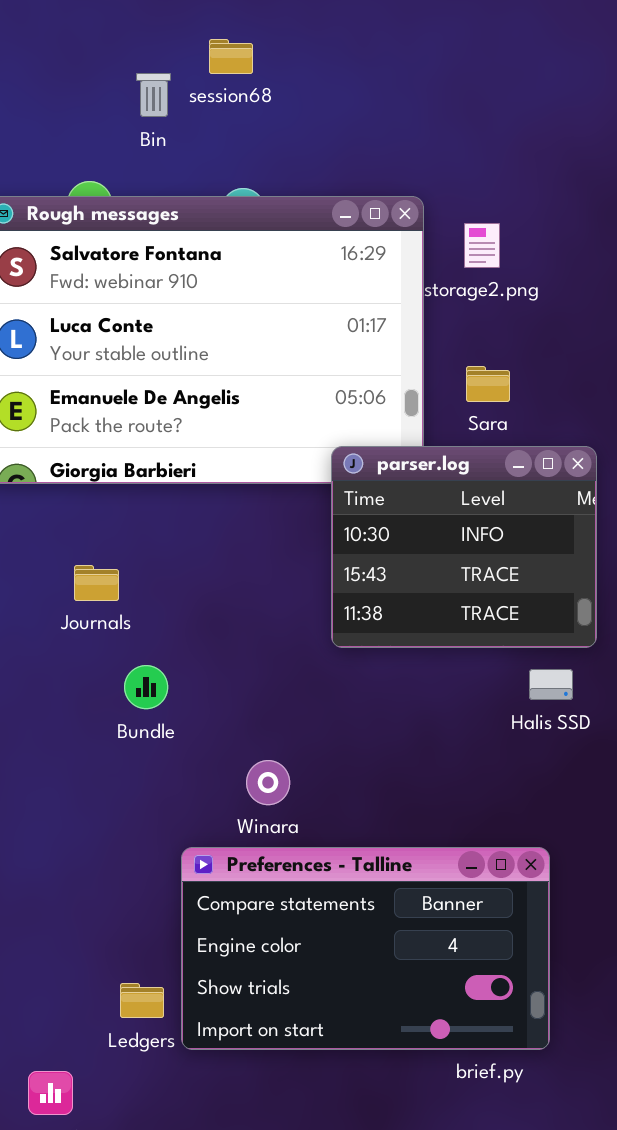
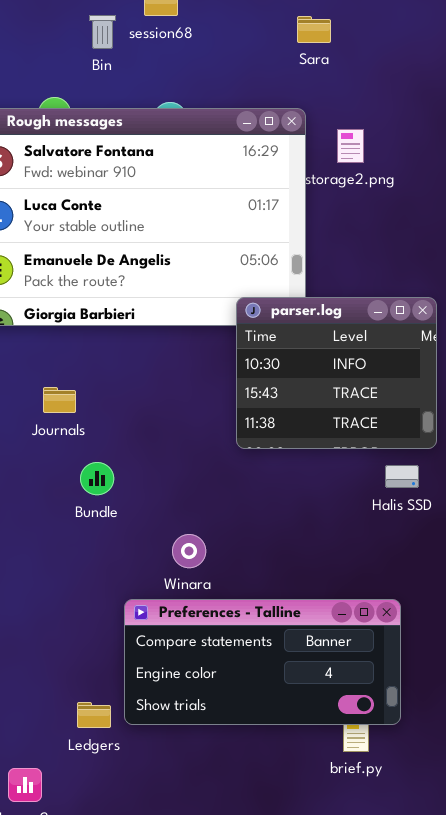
Sara: [466,366,510,402] -> [297,16,331,43], moved
Preferences - Talline: [181,847,550,1050] -> [124,599,401,725], resized

